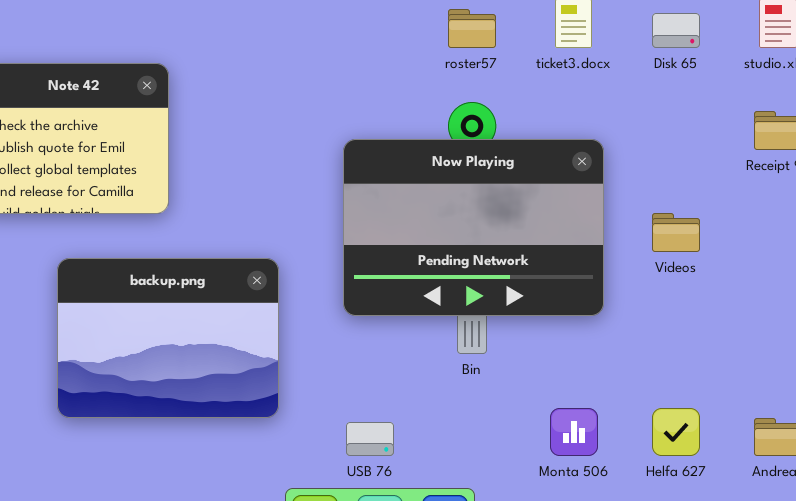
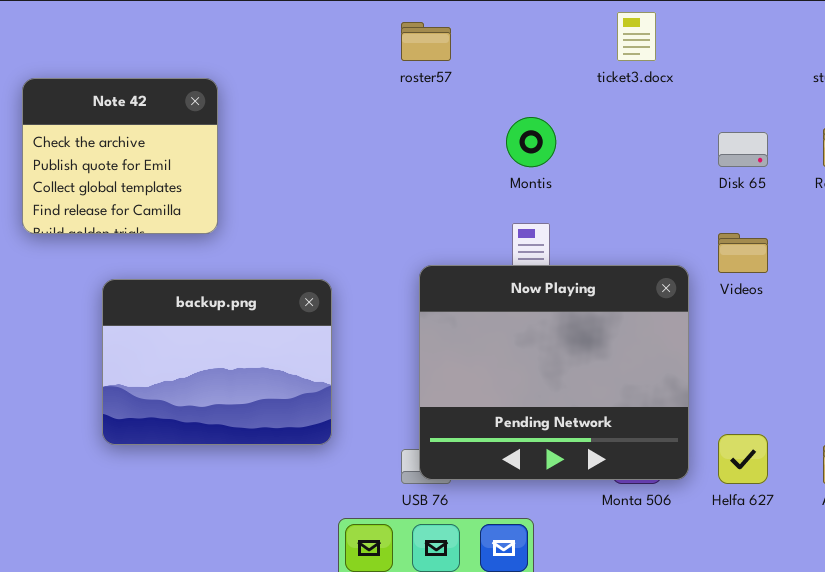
roster57: [448,9,496,48] -> [401,22,451,61], moved
Disk 65: [652,13,700,48] -> [718,132,768,167], moved
Now Playing: [343,139,604,316] -> [419,265,689,480], moved, resized

